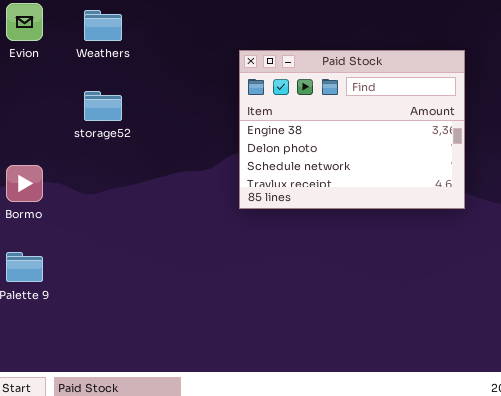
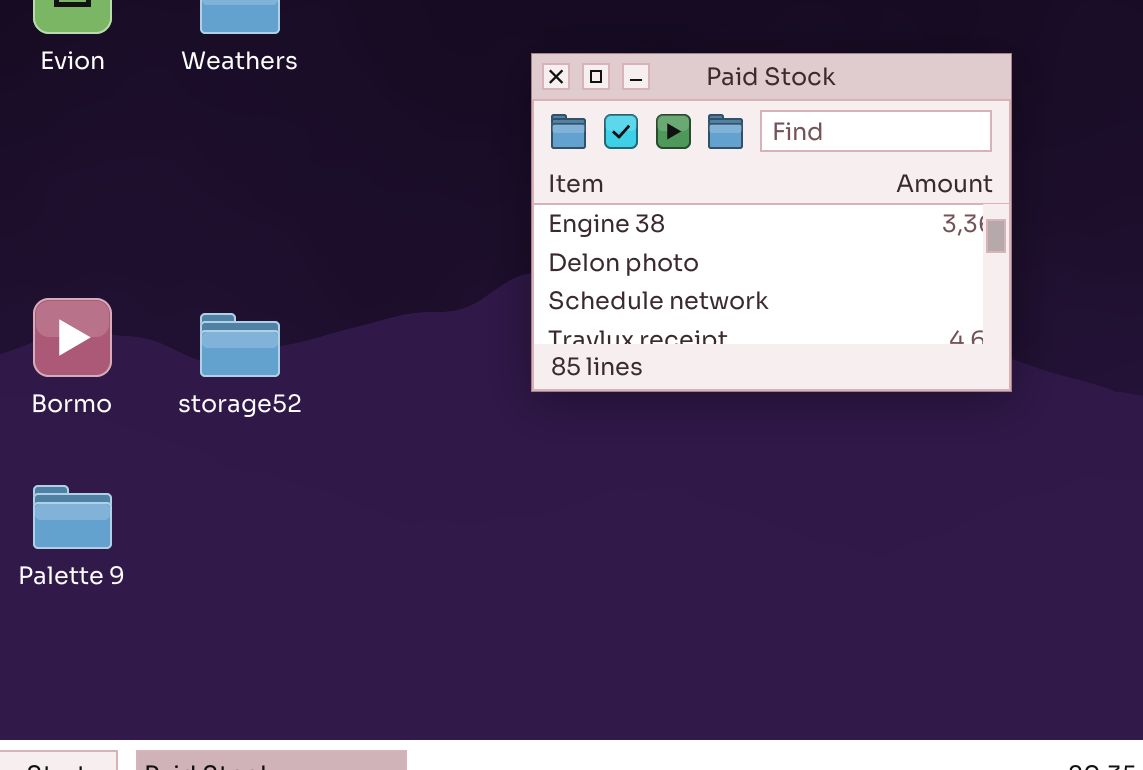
storage52: [84,91,122,121] -> [200,313,280,377], moved

